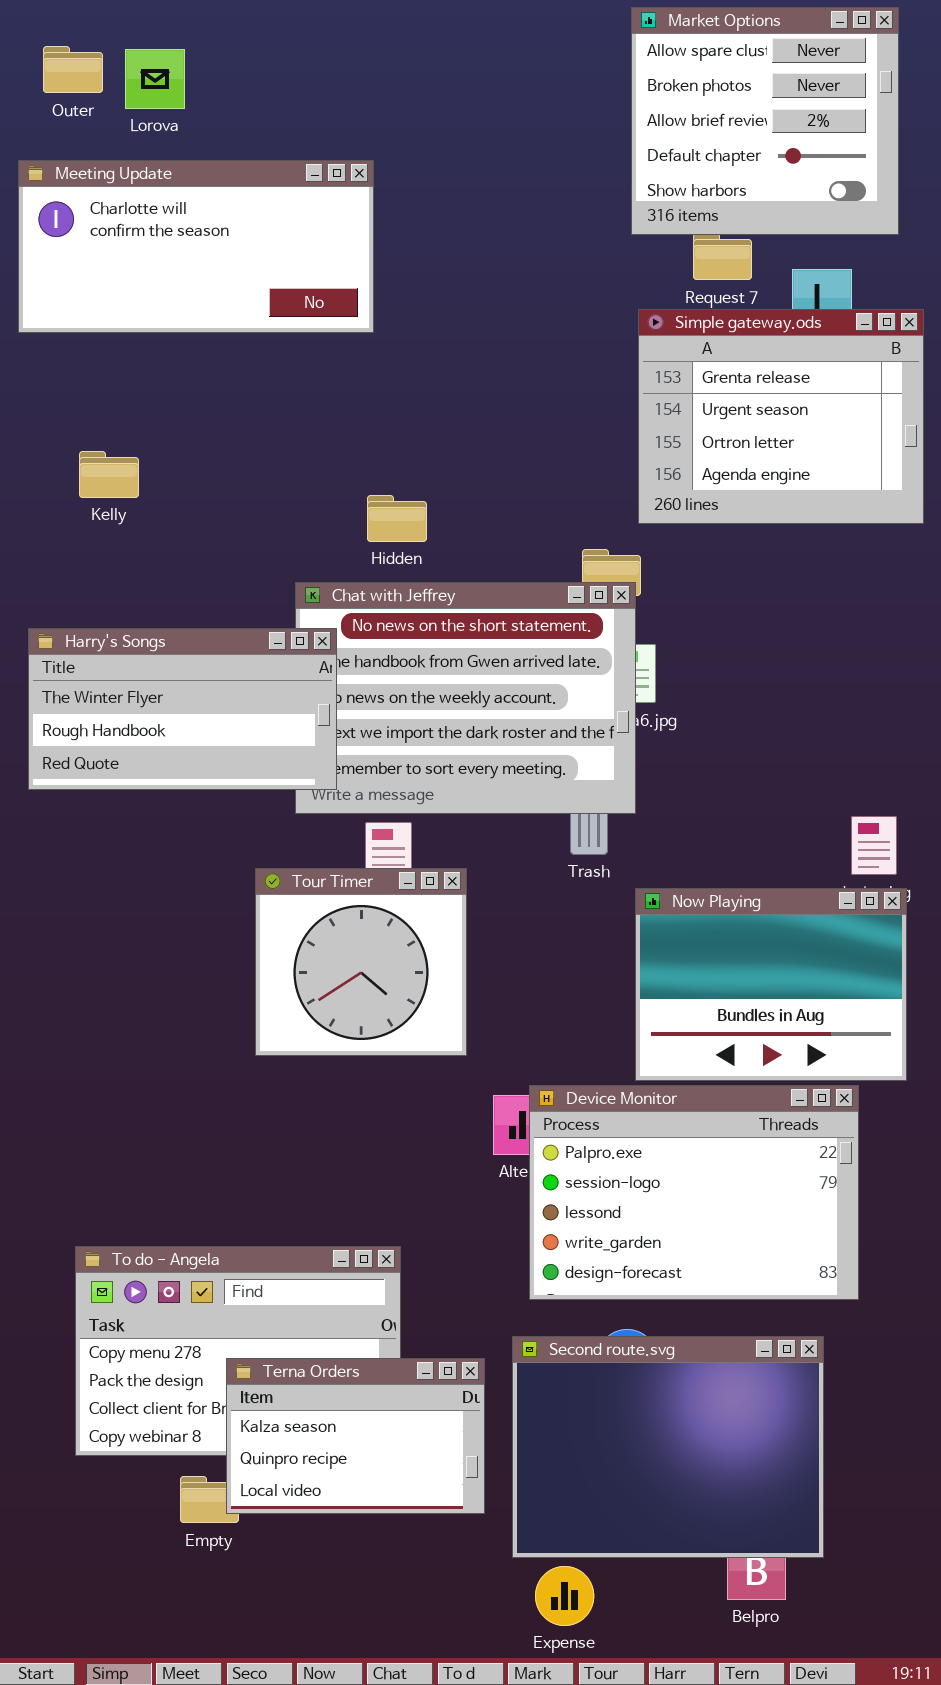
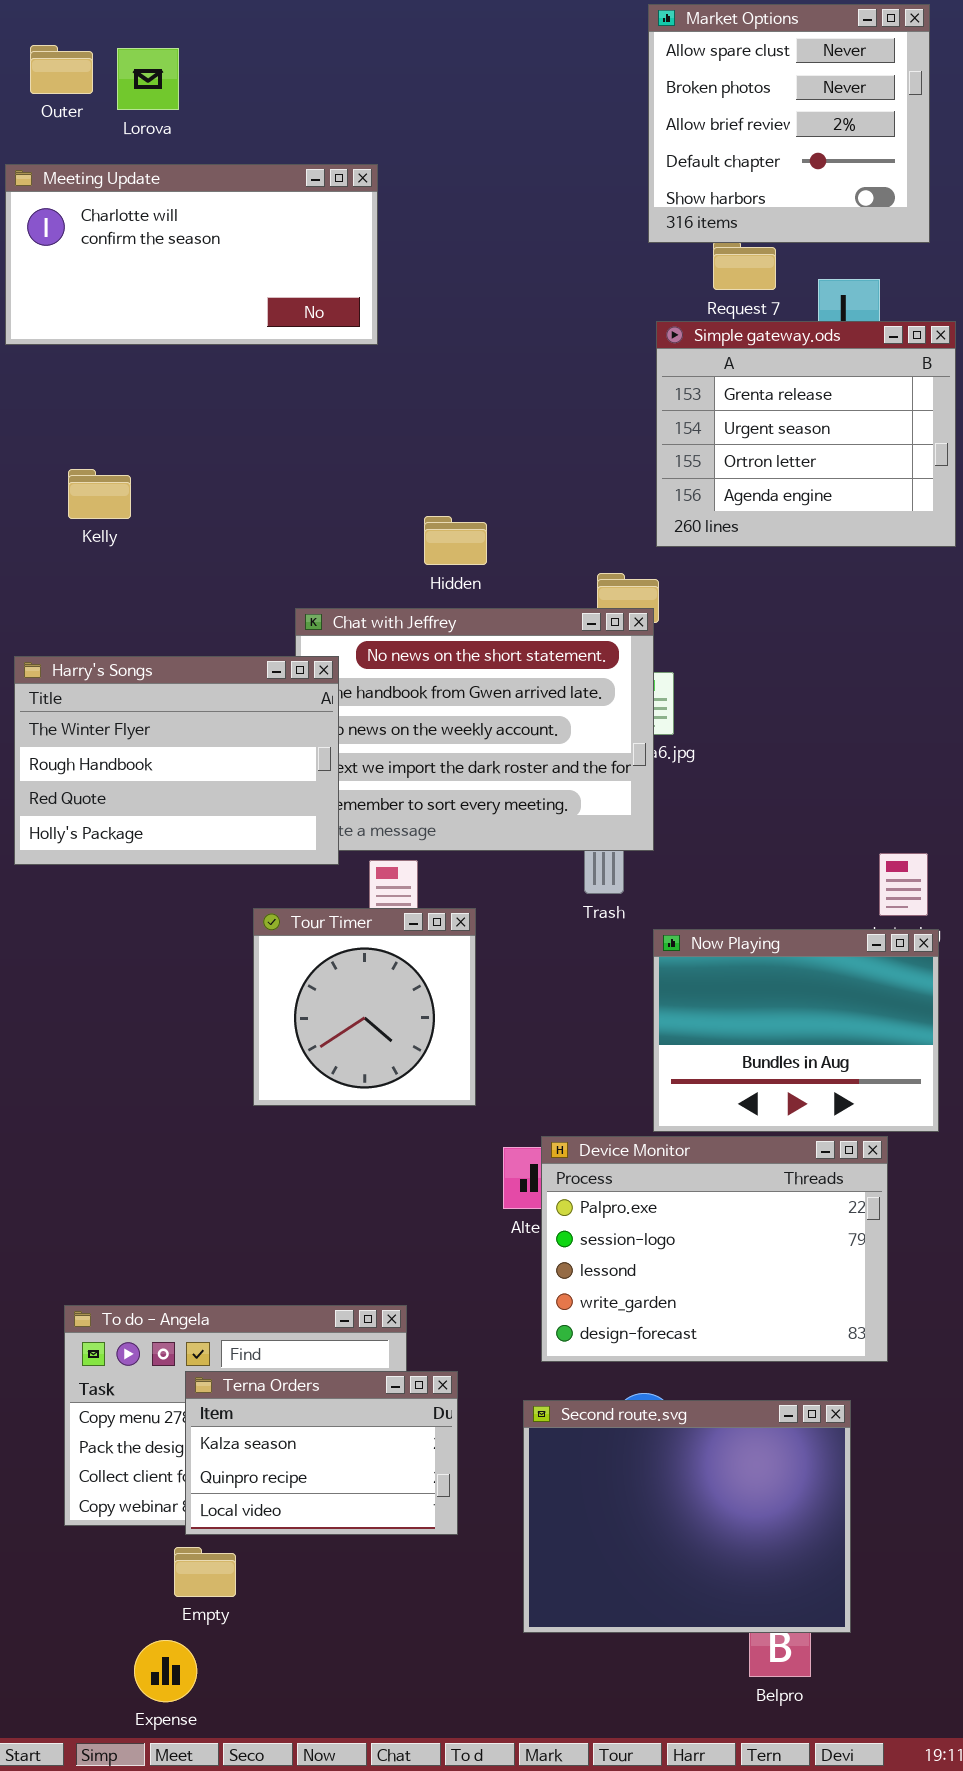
Hidden: [367,495,427,542] -> [424,516,487,565], moved
Harry's Songs: [28,628,337,790] -> [14,656,339,865], resized
Terna Orders: [226,1358,485,1514] -> [185,1371,458,1535], moved
Expense: [535,1566,594,1626] -> [134,1640,197,1702], moved

